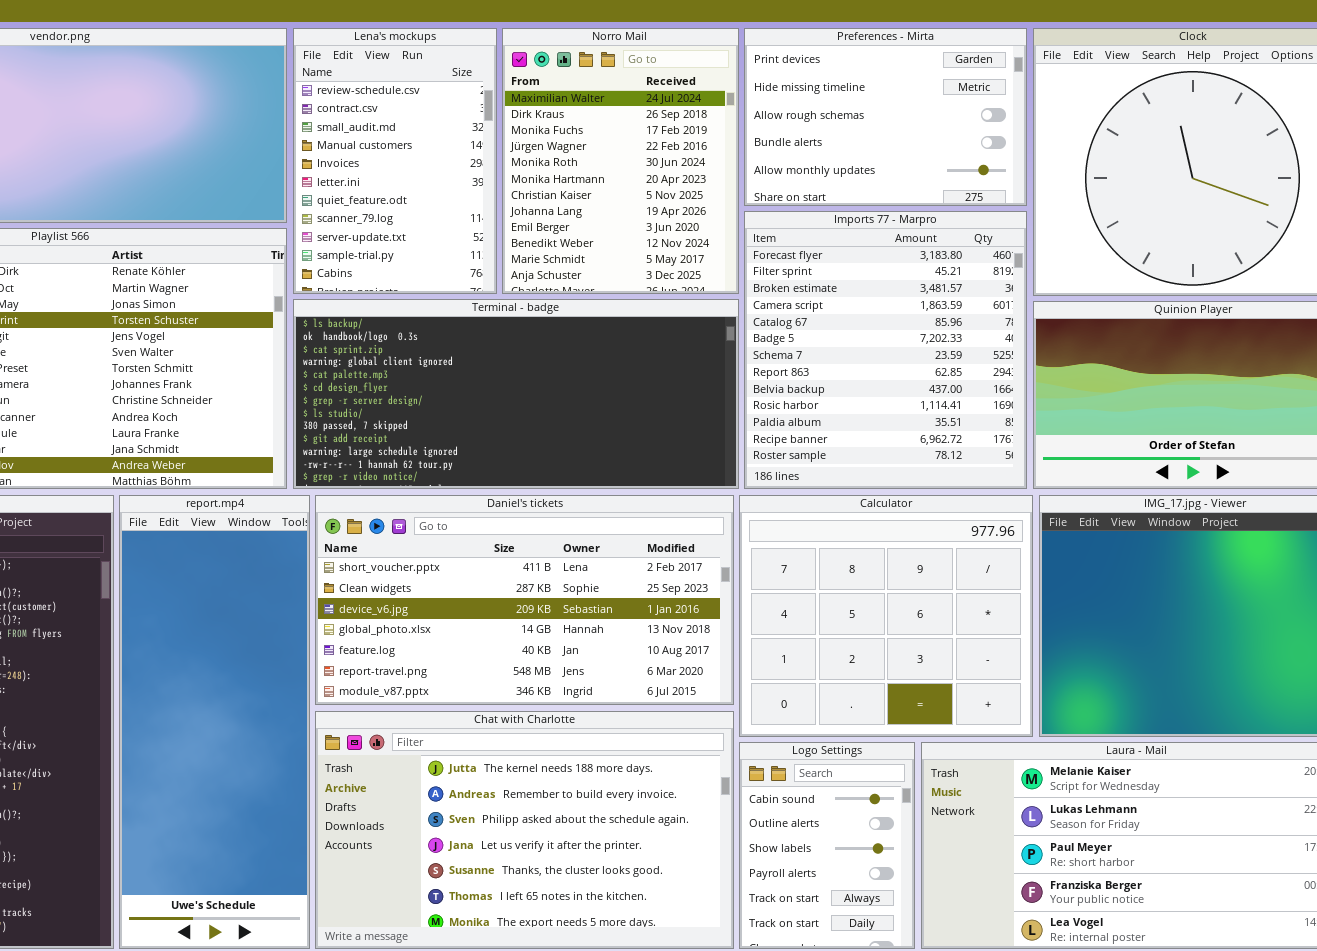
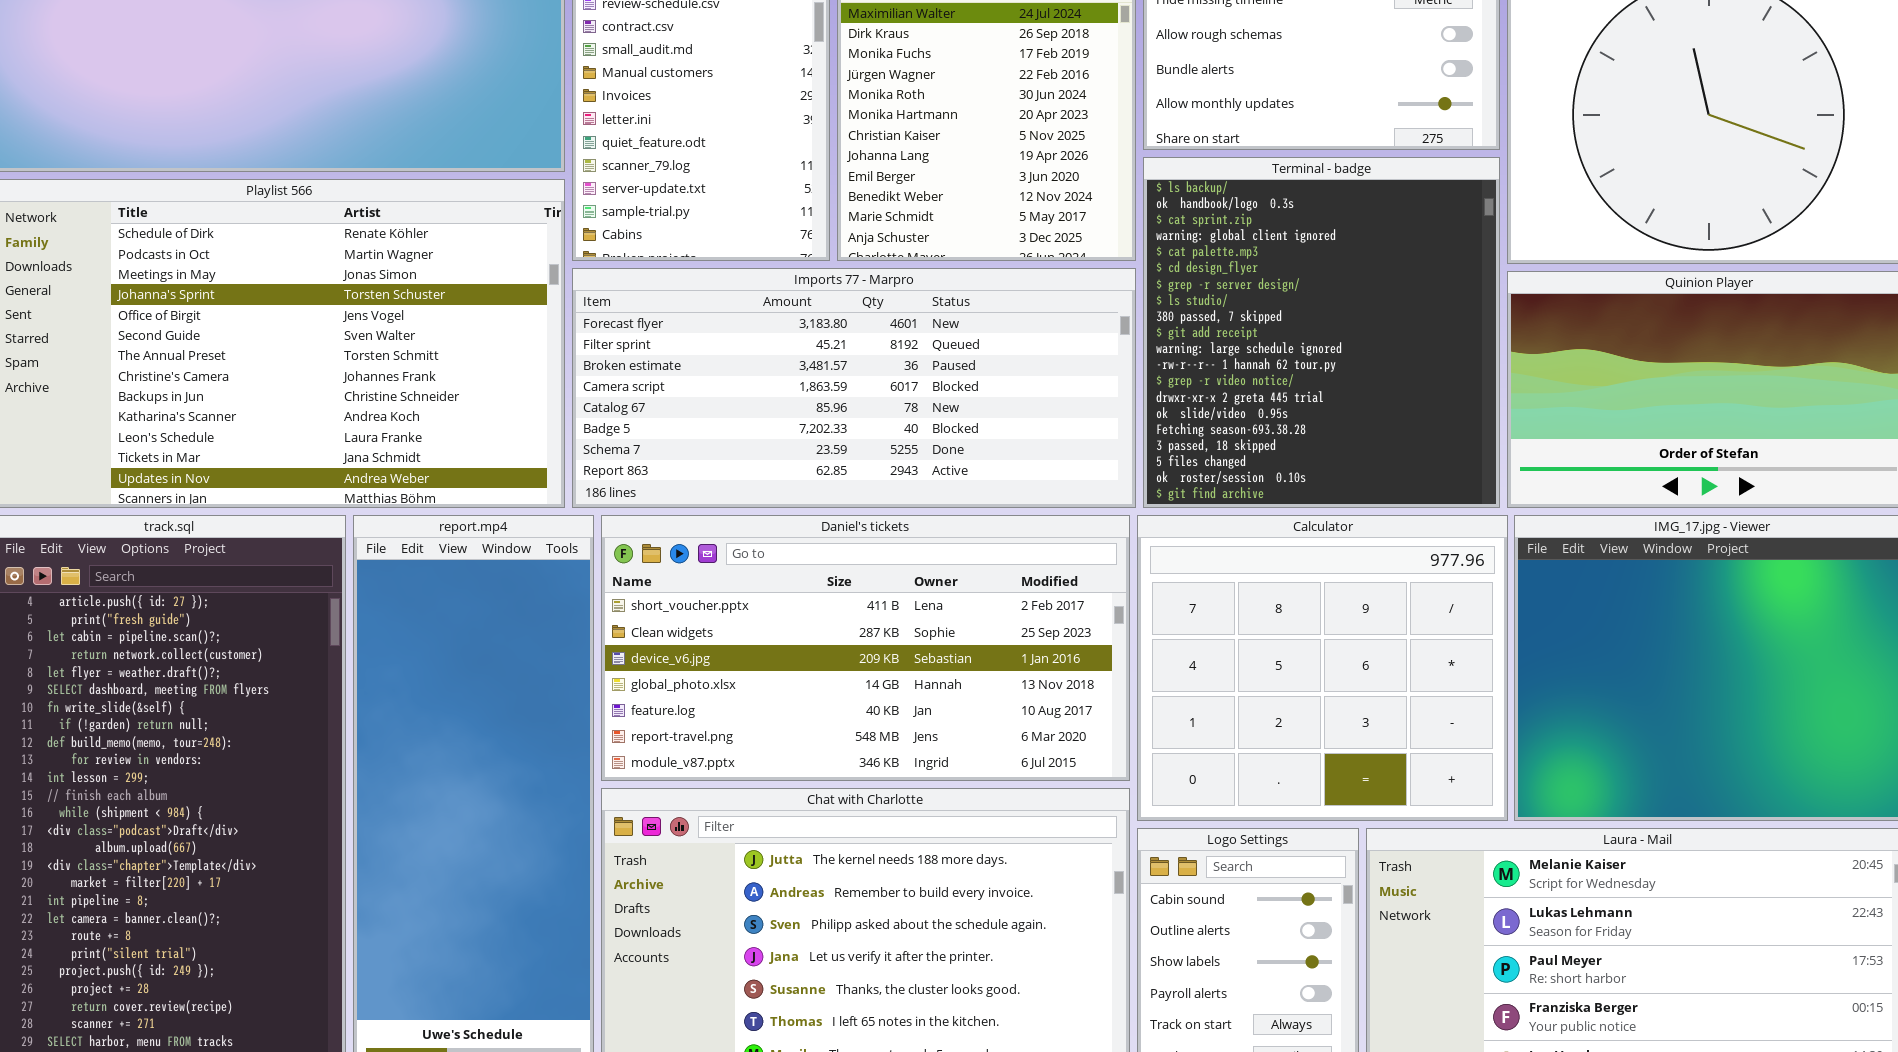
Imports 77 - Marpro: [744,211,1027,489] -> [572,268,1136,508], moved, resized
Terminal - badge: [293,299,739,489] -> [1143,157,1500,508], moved, resized

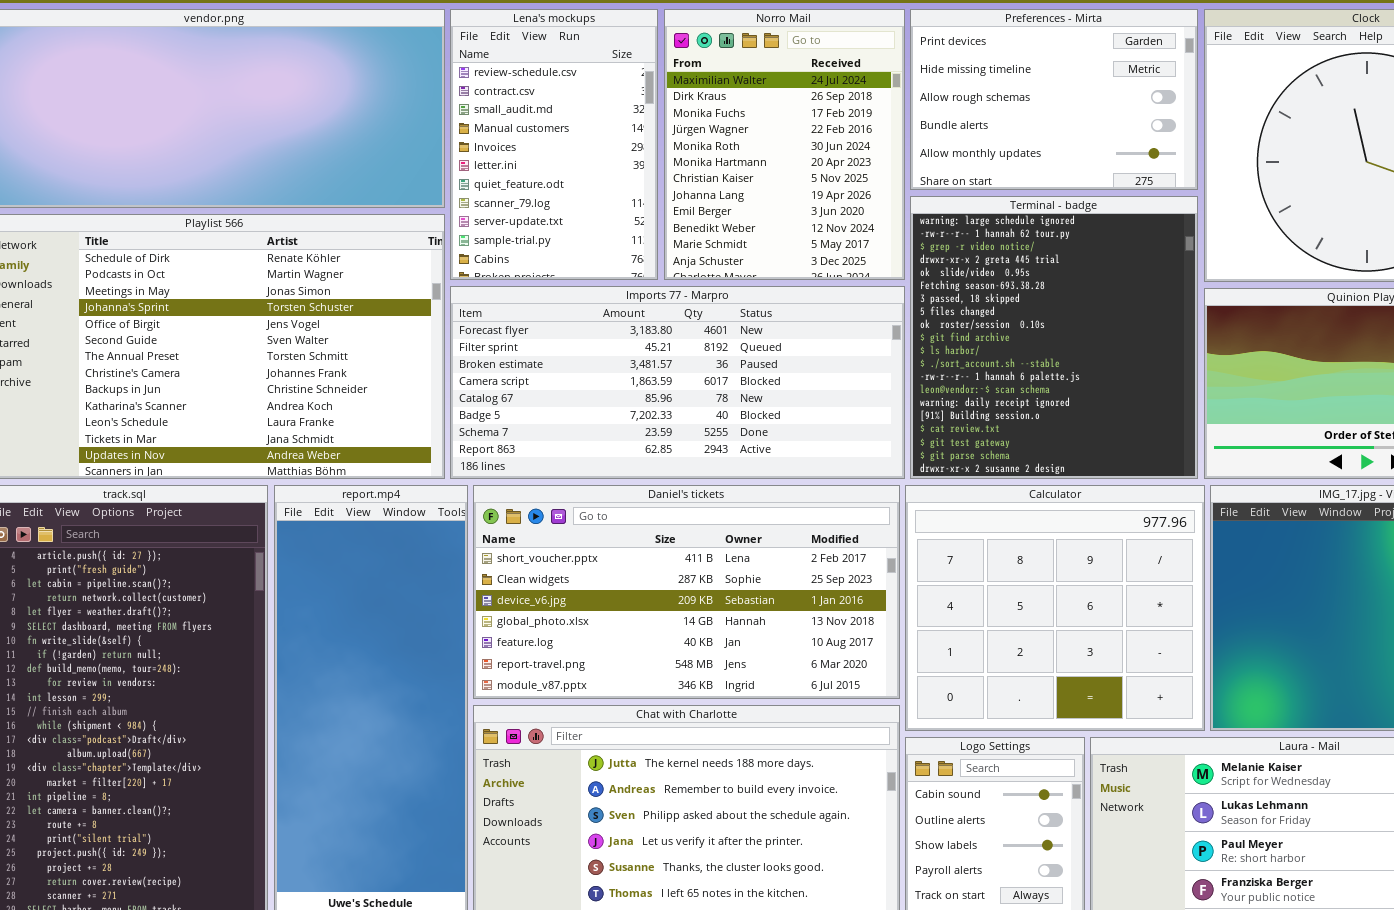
Terminal - badge: [1143,157,1500,508] -> [910,196,1198,479], scrolled down 10 rows

